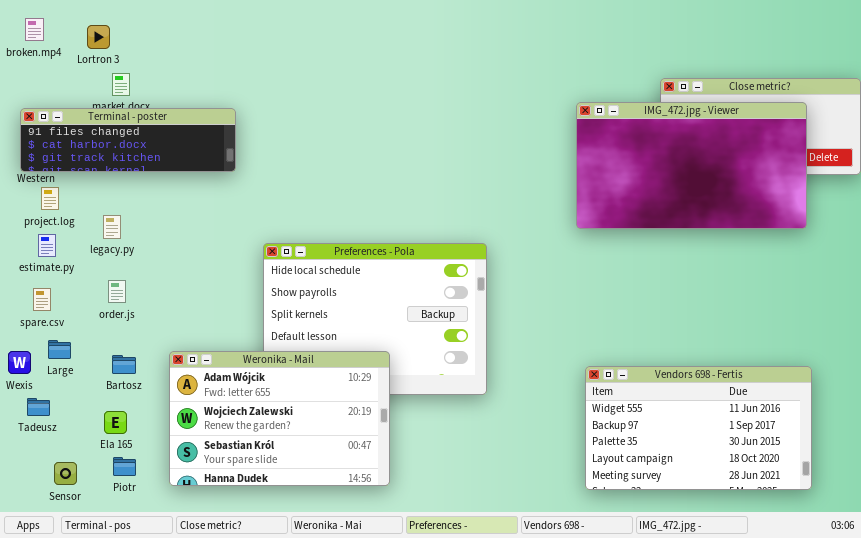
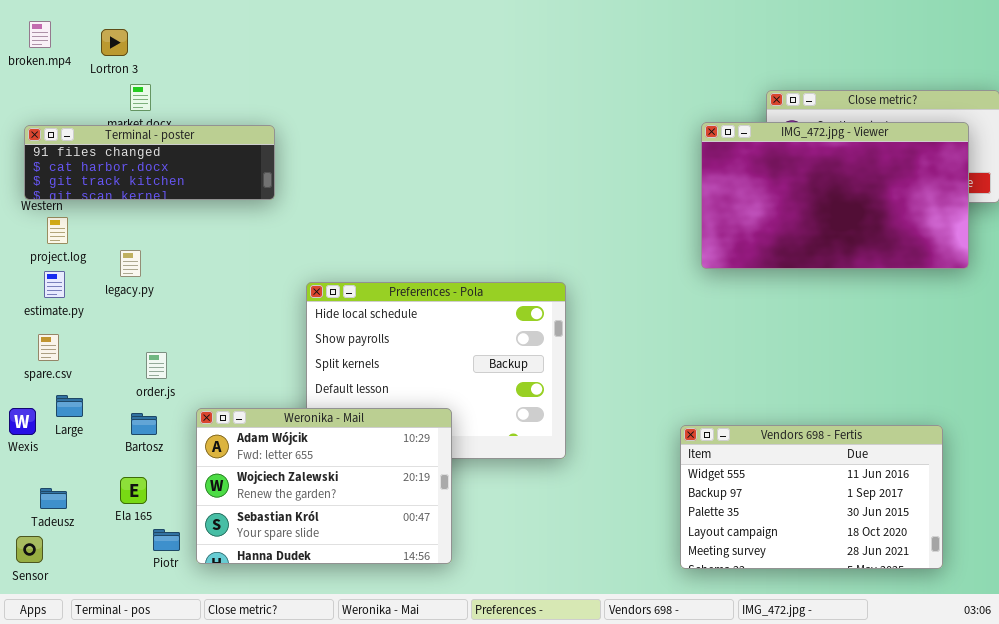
IMG_472.jpg - Viewer: [576,102,807,229] -> [701,122,969,269], moved
order.js: [108,280,126,303] -> [146,352,167,379], moved
Tadeusz: [27,398,50,416] -> [40,488,67,509], moved
Piotr: [113,457,136,476] -> [153,529,180,551], moved
Sensor: [54,462,77,485] -> [16,536,43,563], moved

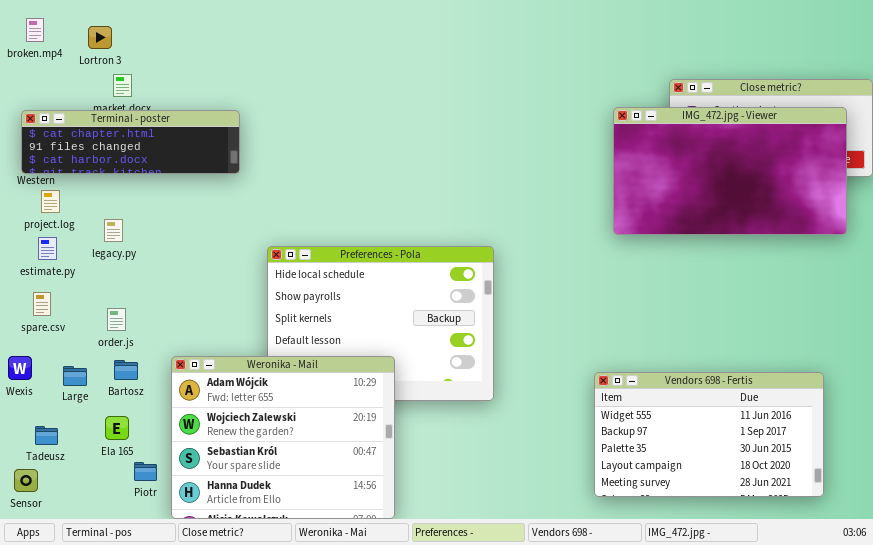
Terminal - poster: [24,125,275,200] -> [21,110,240,174], scrolled up 1 row
order.js: [146,352,167,379] -> [107,308,126,331], moved
Large: [56,395,83,417] -> [63,366,87,386], moved
Weronika - Mail: [196,408,452,564] -> [171,356,395,519], resized

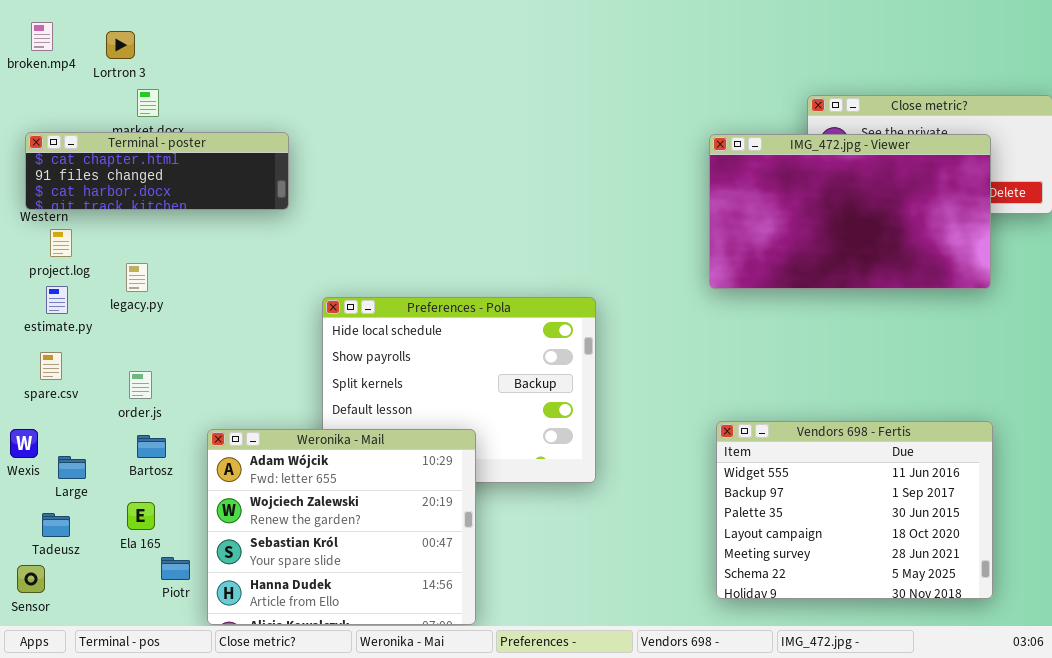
IMG_472.jpg - Viewer: [613,107,847,235] -> [709,134,991,289], moved
Large: [63,366,87,386] -> [58,456,86,479], moved
Vendors 698 - Fertis: [594,372,824,497] -> [716,421,993,599], resized

